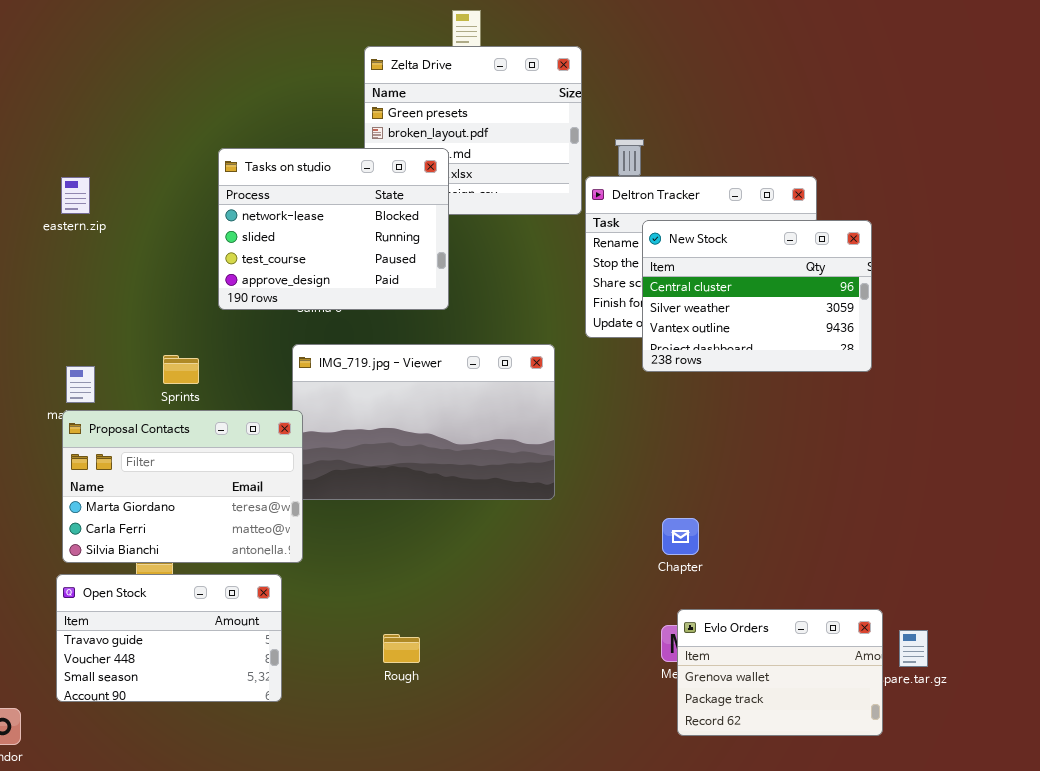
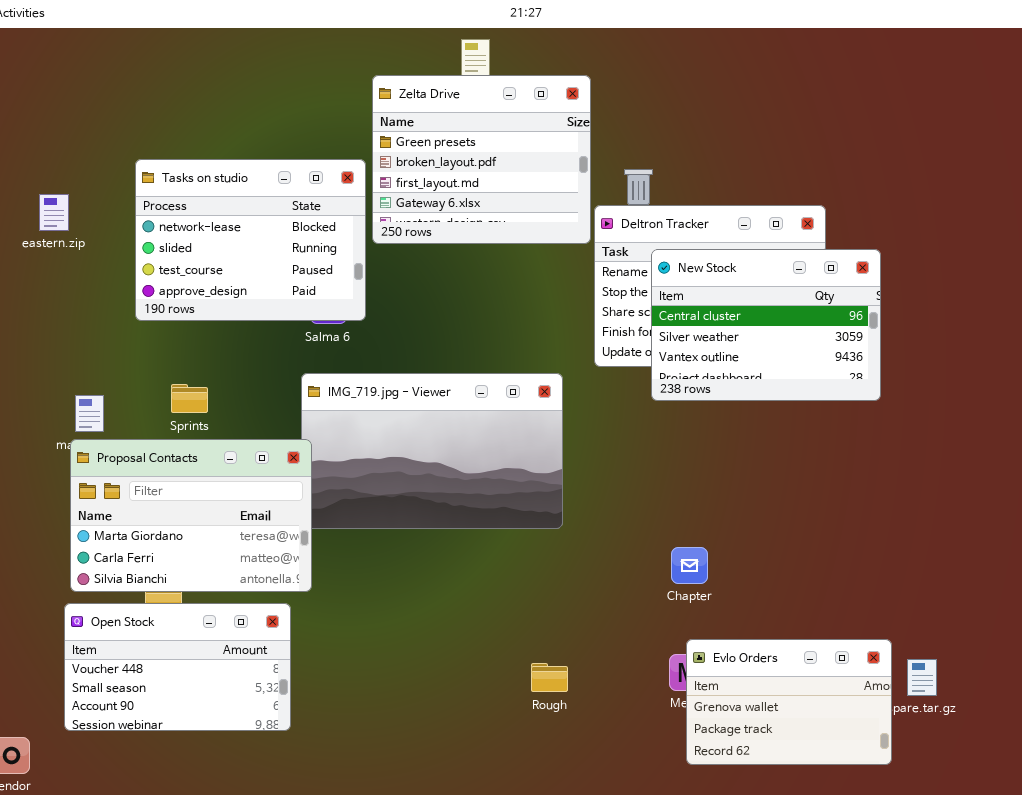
Tasks on studio: [218,148,449,310] -> [135,159,366,321], moved
eastern.zip: [61,177,90,214] -> [39,194,69,231], moved
Open Stock: [56,574,282,702] -> [64,603,291,731], scrolled down 1 row
Rough: [383,634,420,663] -> [531,663,568,692], moved

